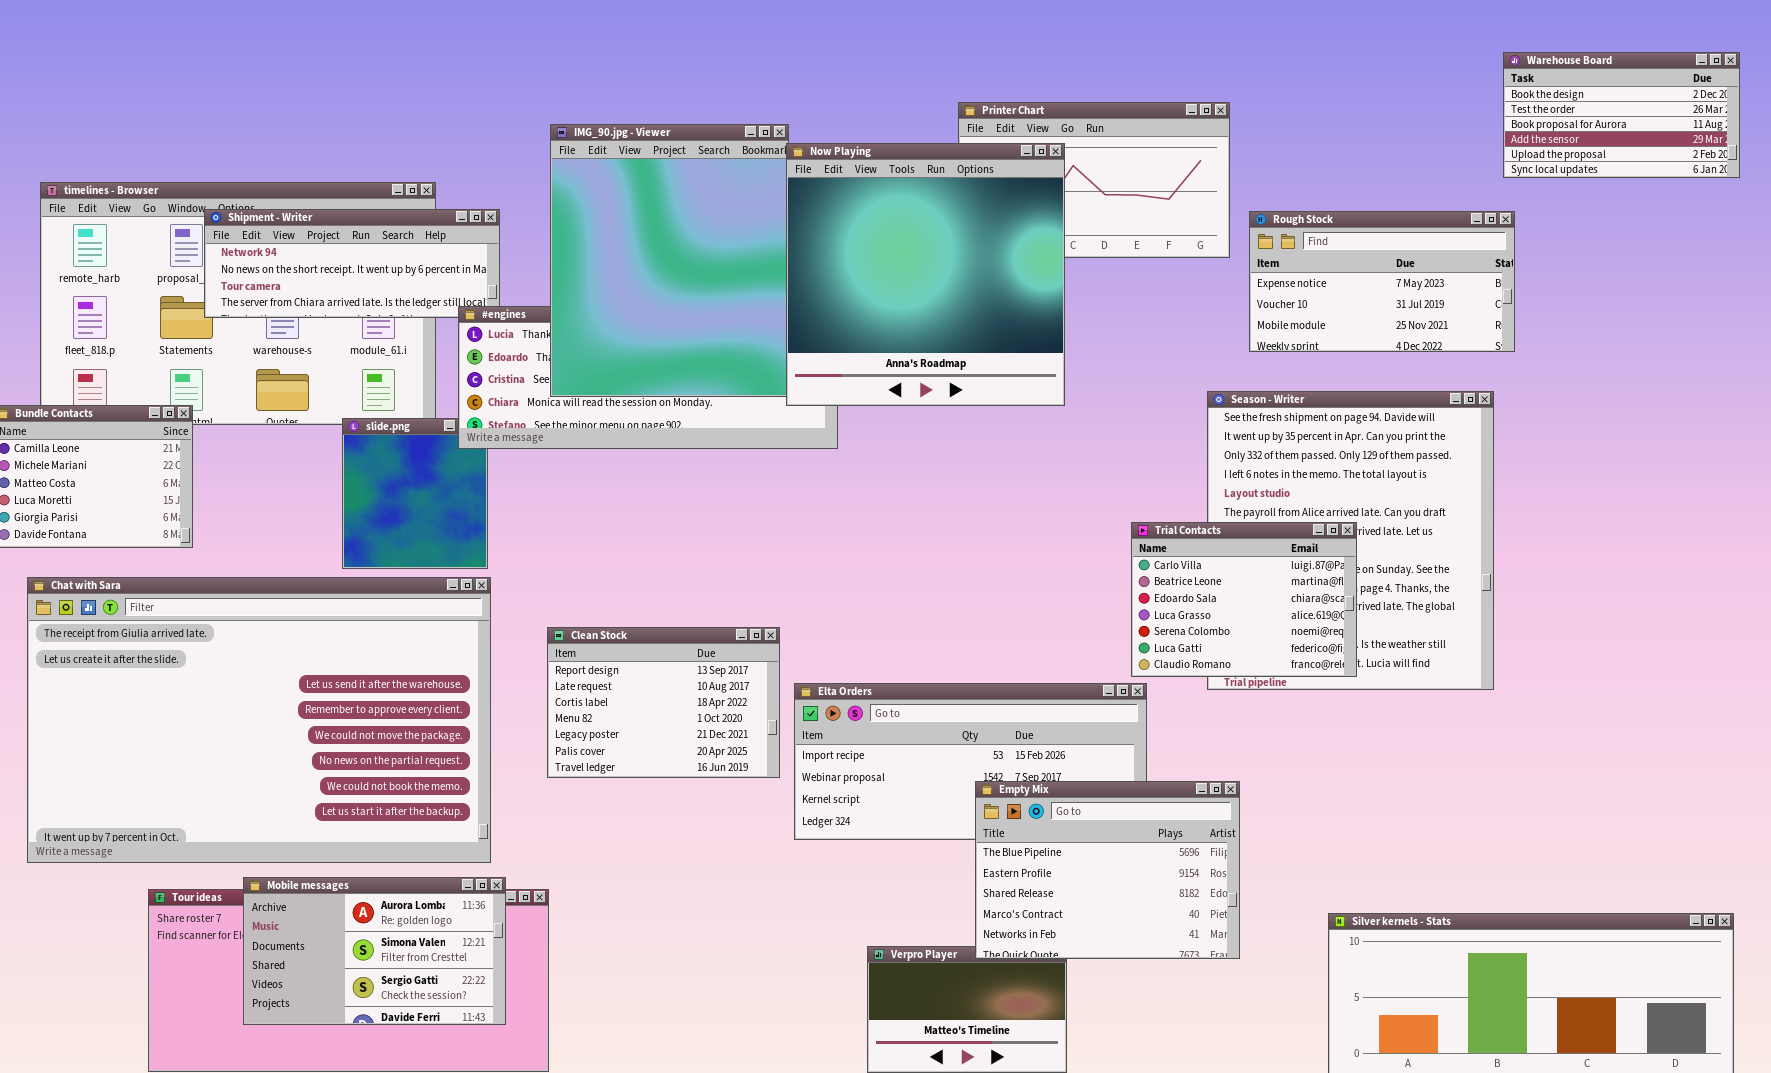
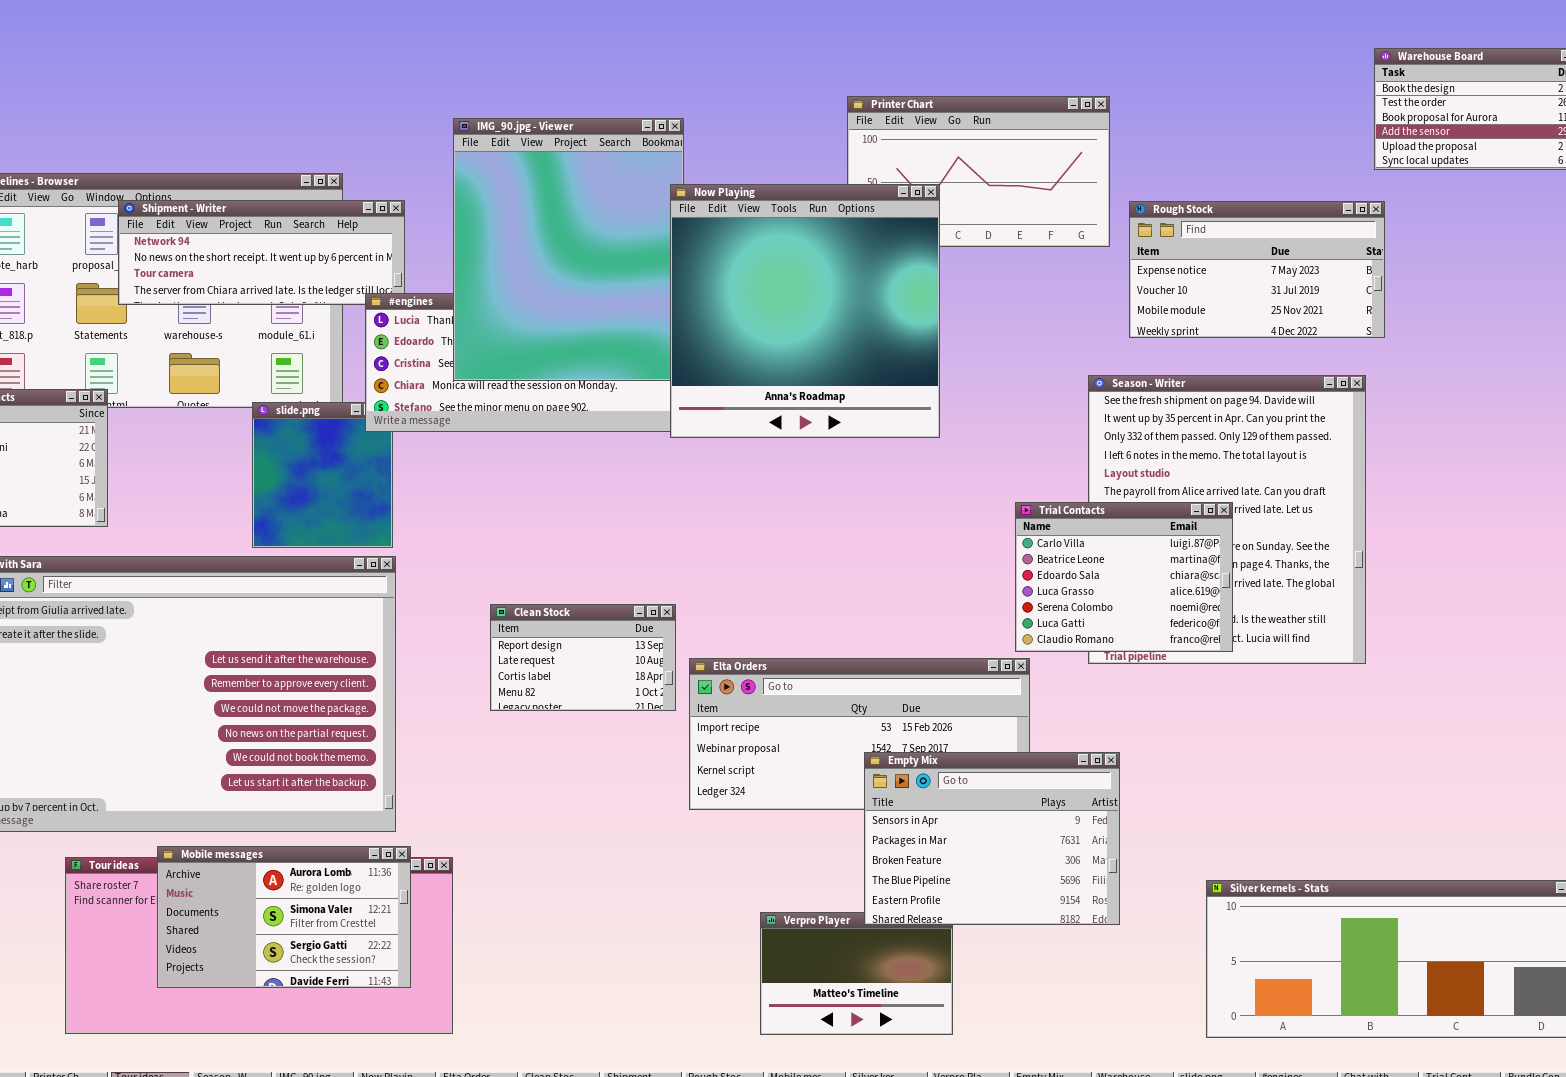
Now Playing: [786,143,1065,406] -> [670,184,940,438], moved
Clean Stock: [547,627,780,778] -> [490,604,676,711], resized
Empty Mix: [975,781,1240,959] -> [864,752,1120,925], scrolled up 3 rows

